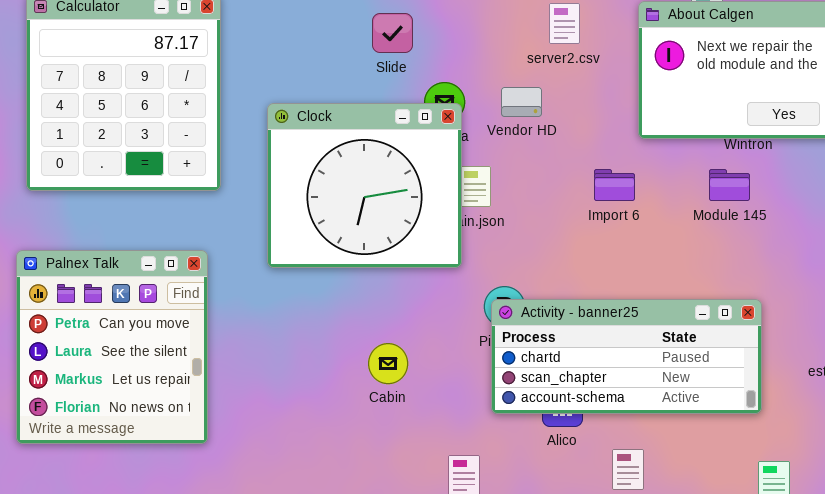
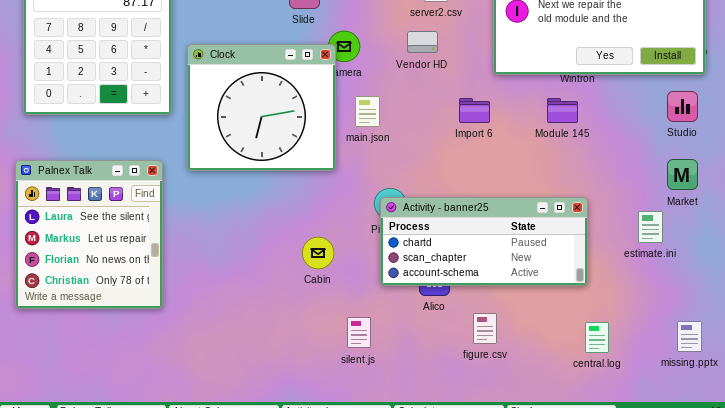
Vendor HD: [501,87,542,117] -> [407,31,438,53], moved
Clock: [267,103,462,268] -> [187,44,336,171], moved
Palnex Talk: [16,250,208,444] -> [15,160,163,309], scrolled down 1 row
Cabin: [368,343,408,384] -> [302,237,334,269], moved

